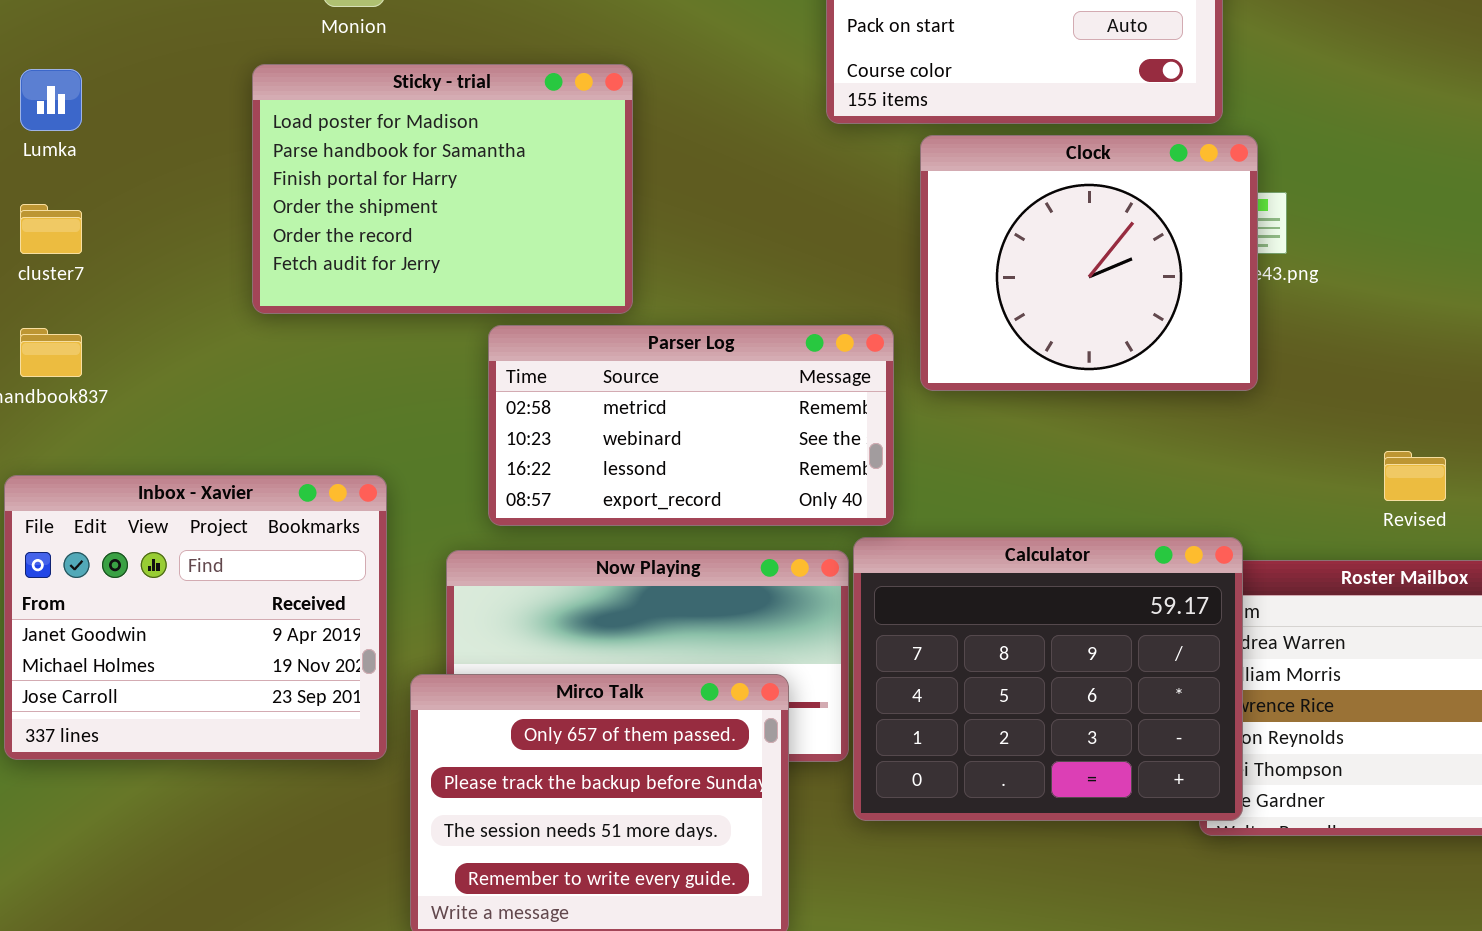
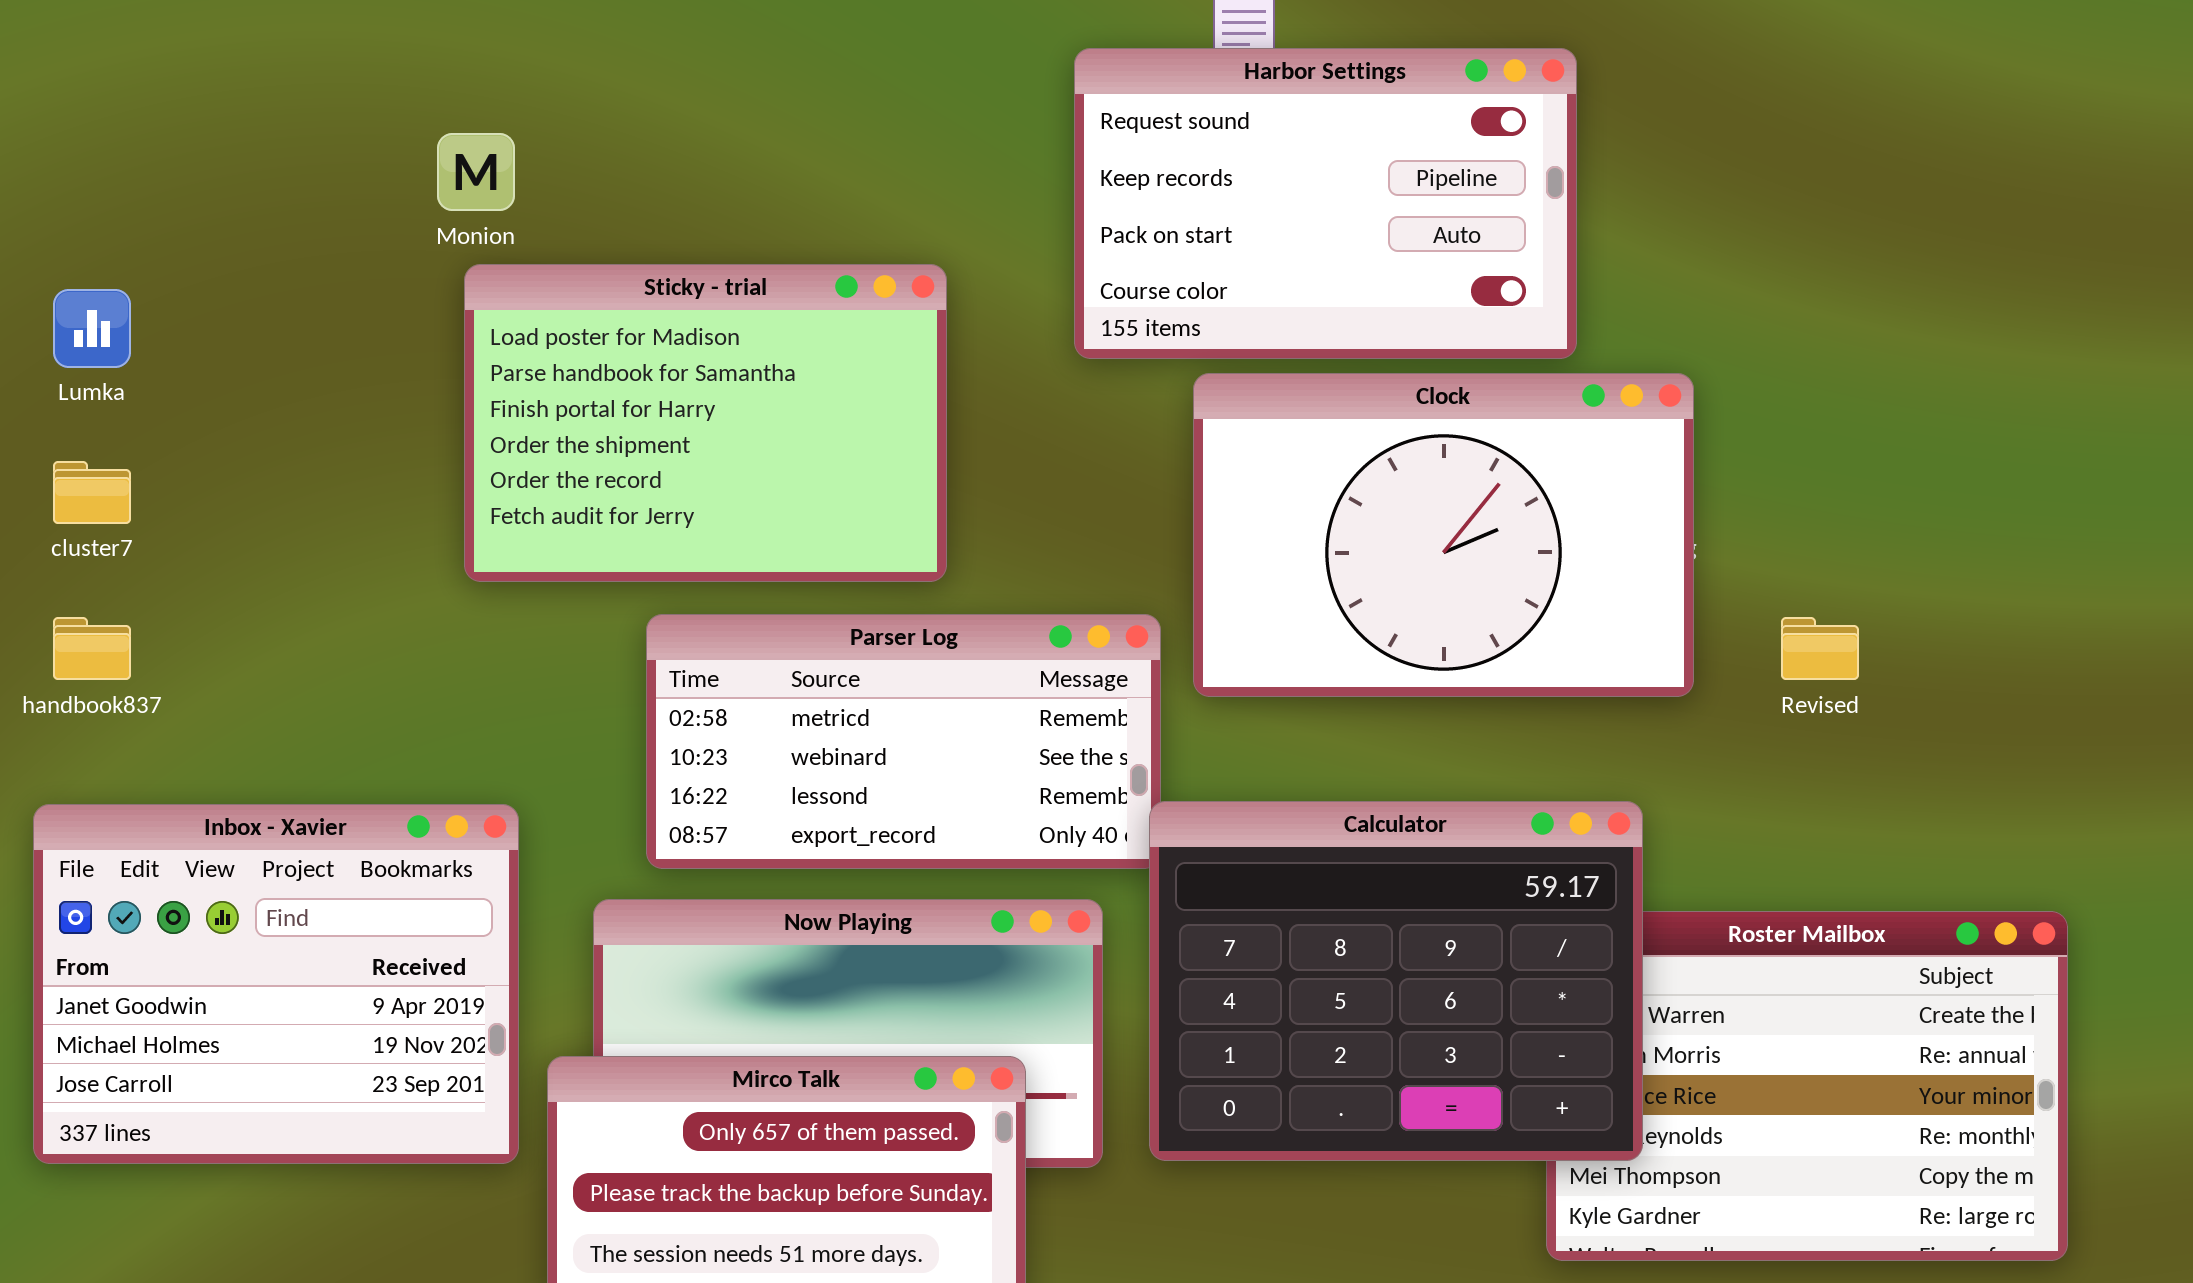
Sticky - trial: [252,64,633,314] -> [464,264,947,582], moved
Clock: [920,135,1258,391] -> [1193,373,1694,697], resized
Revised: [1384,451,1446,501] -> [1781,617,1859,680], moved
Calculator: [853,537,1243,821] -> [1149,801,1643,1161], moved

